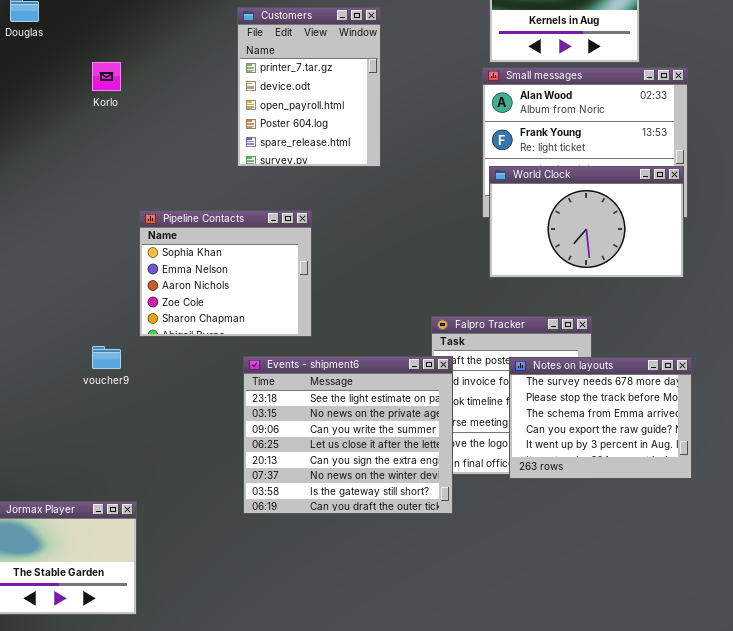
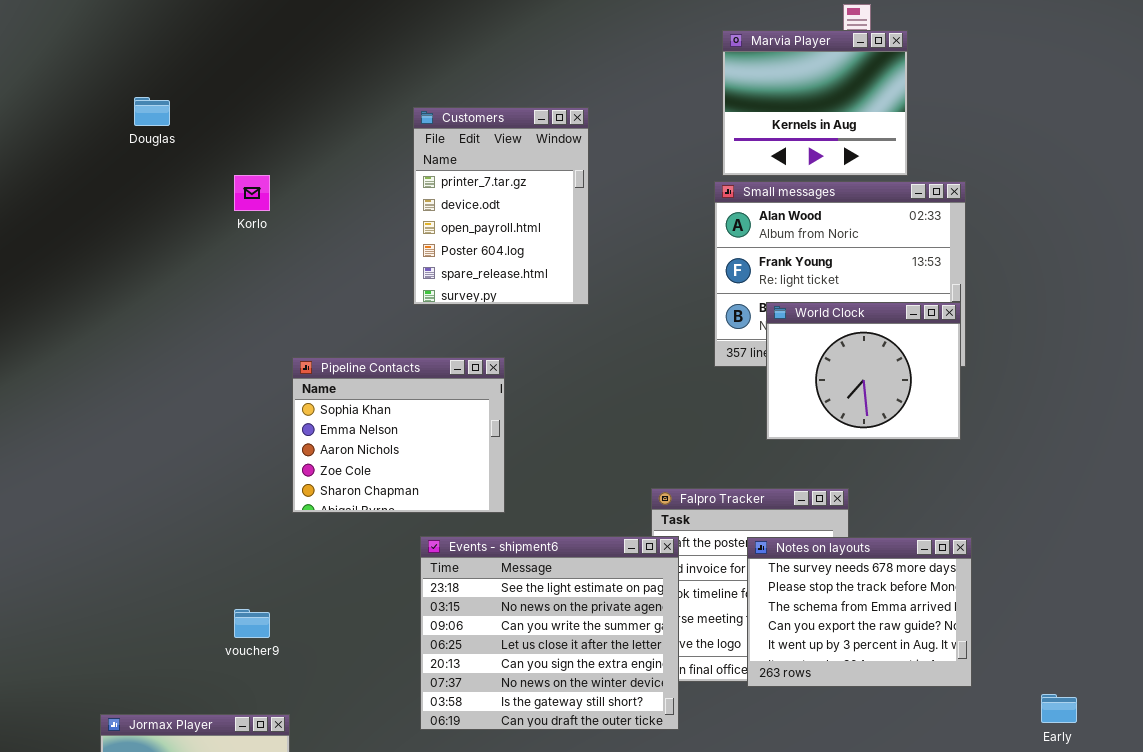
World Clock: [489,166,684,278] -> [766,302,961,440], resized
voucher9: [92,346,121,369] -> [234,609,270,638], moved

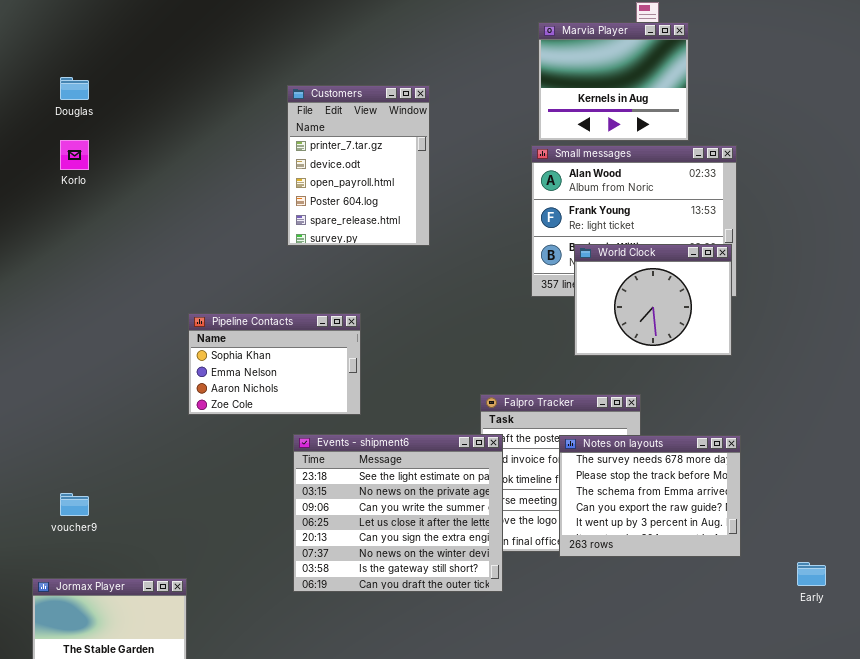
Korlo: [234,175,270,211] -> [60,140,89,170], moved
Pipeline Contacts: [292,357,505,513] -> [188,313,361,415], resized
voucher9: [234,609,270,638] -> [60,493,89,516], moved

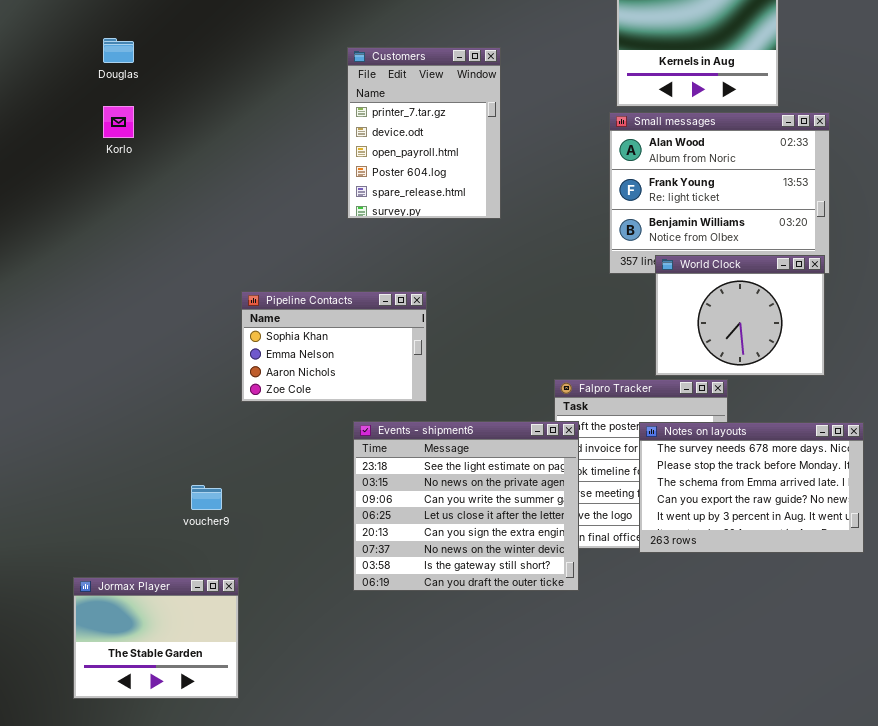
World Clock: [574,244,732,356] -> [655,255,825,376], moved
Notes on layouts: [559,435,741,557] -> [639,422,864,553], resized
voucher9: [60,493,89,516] -> [191,485,222,510], moved

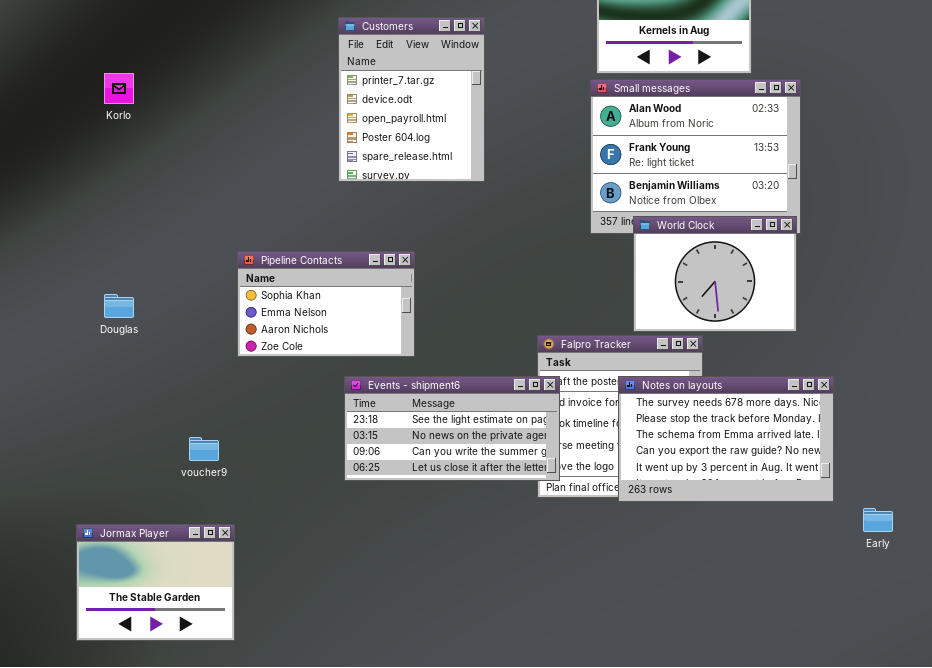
Douglas: [103,38,134,63] -> [104,294,134,318], moved
Events - shipment6: [353,421,579,591] -> [344,376,560,481], resized

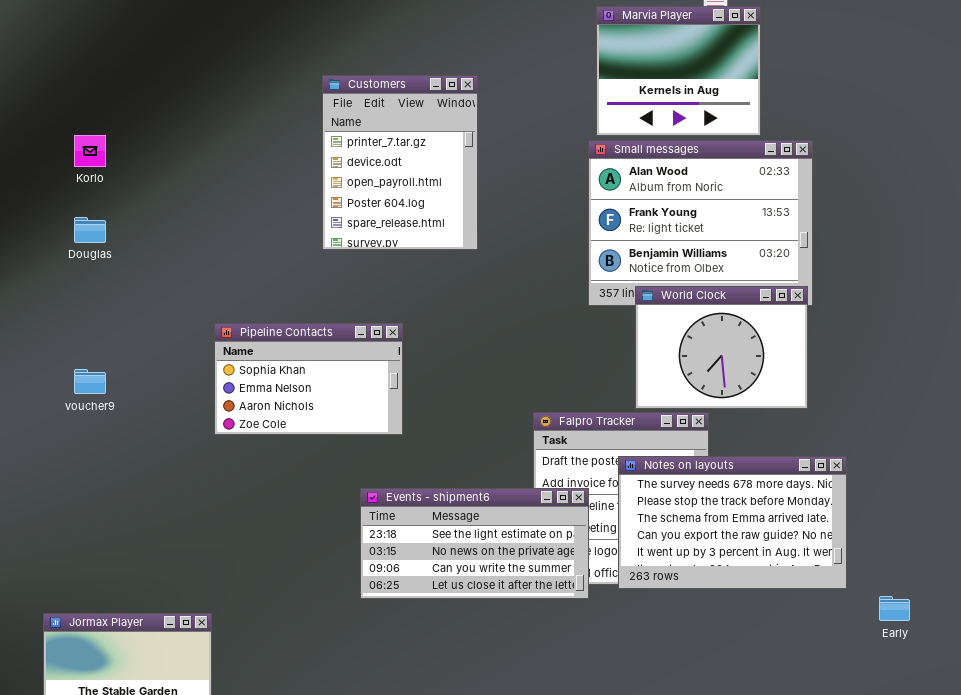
Douglas: [104,294,134,318] -> [74,217,106,243], moved
Events - shipment6: [344,376,560,481] -> [360,488,589,599], moved
voucher9: [189,437,219,461] -> [74,369,106,394], moved

